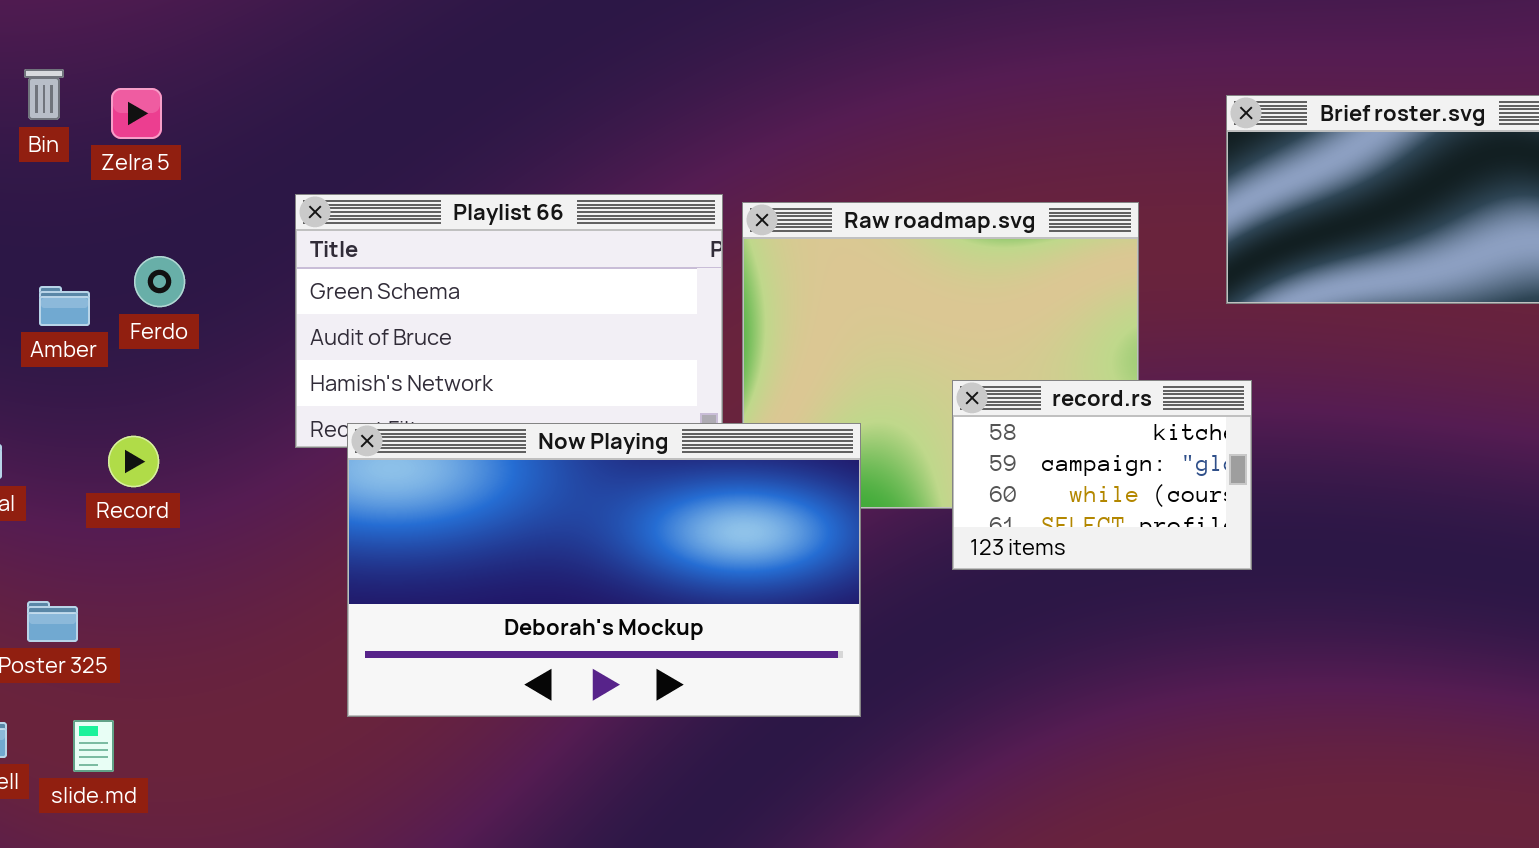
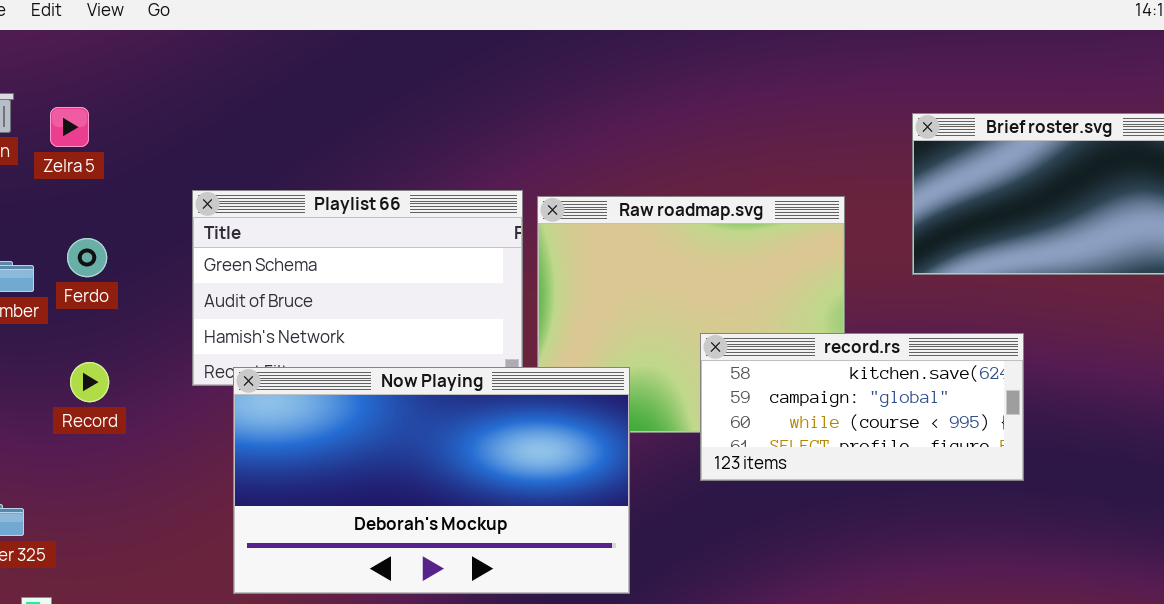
record.rs: [952,380,1252,570] -> [700,333,1024,481], resized
Record: [108,436,159,487] -> [70,362,109,402], moved

